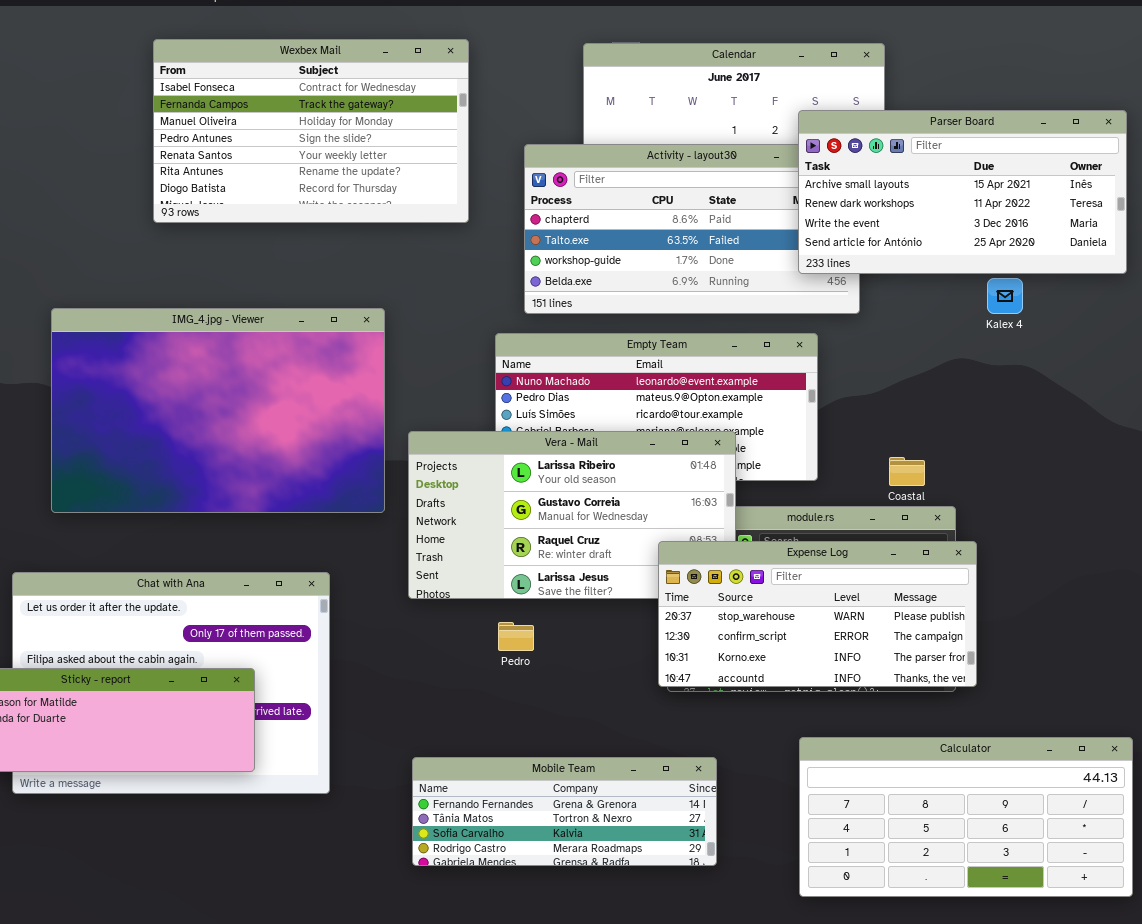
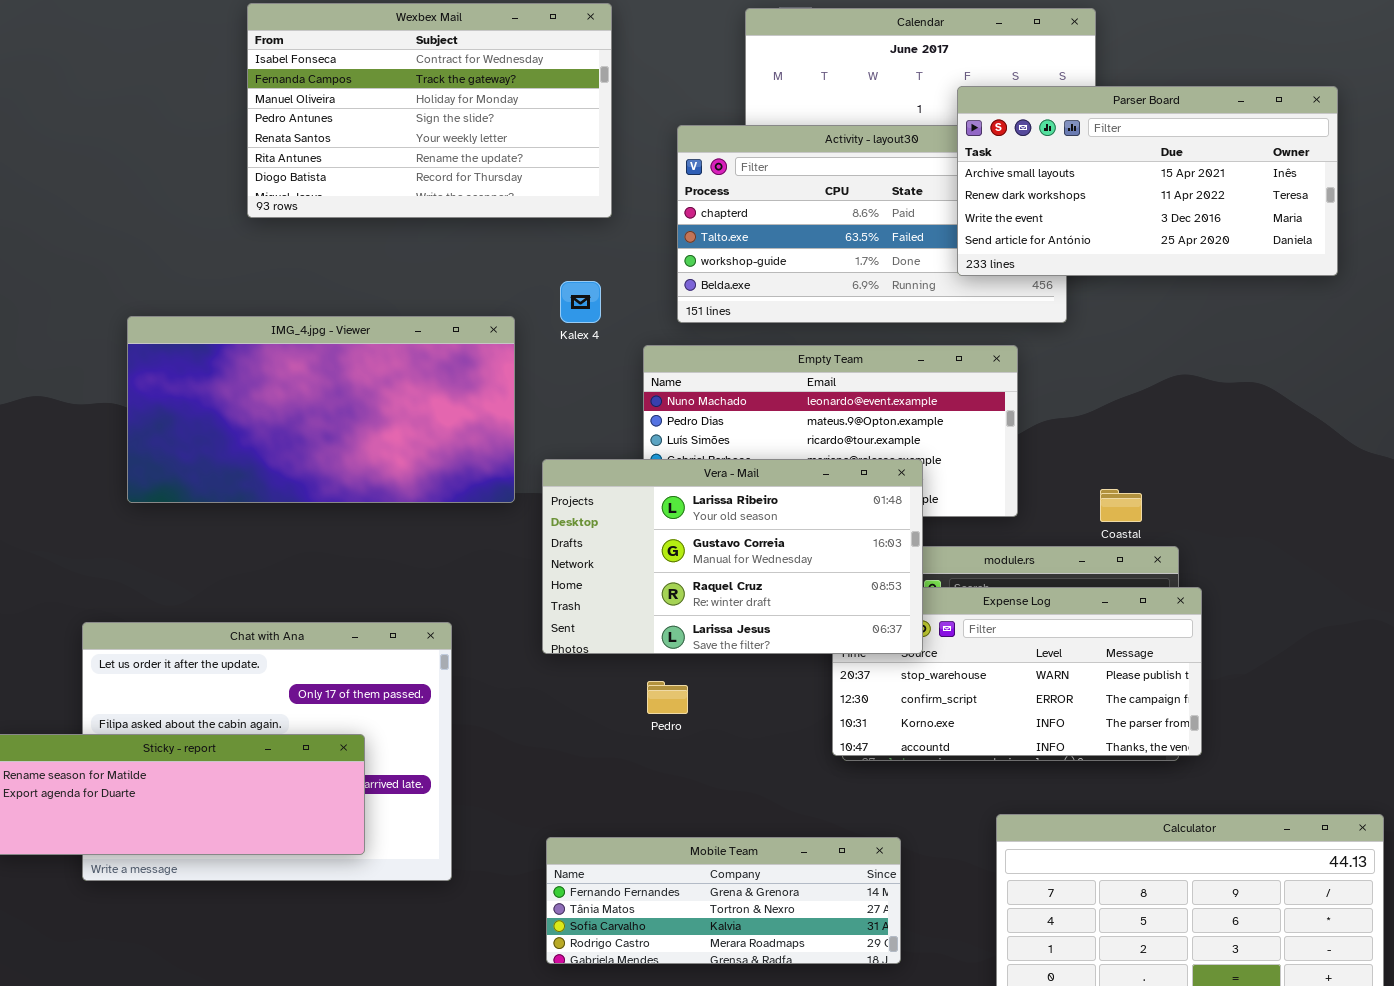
Parser Board: [798,110,1127,274] -> [957,86,1338,276], moved
Kalex 4: [987,278,1023,314] -> [560,281,601,323], moved
IMG_4.jpg - Viewer: [51,308,385,513] -> [127,316,515,503], resized
Vera - Mail: [408,431,736,599] -> [542,459,923,654], raised

